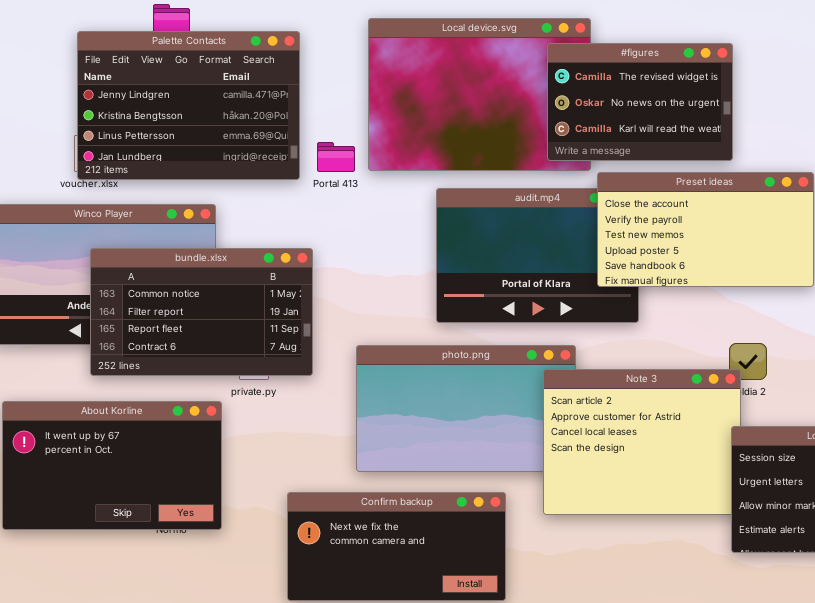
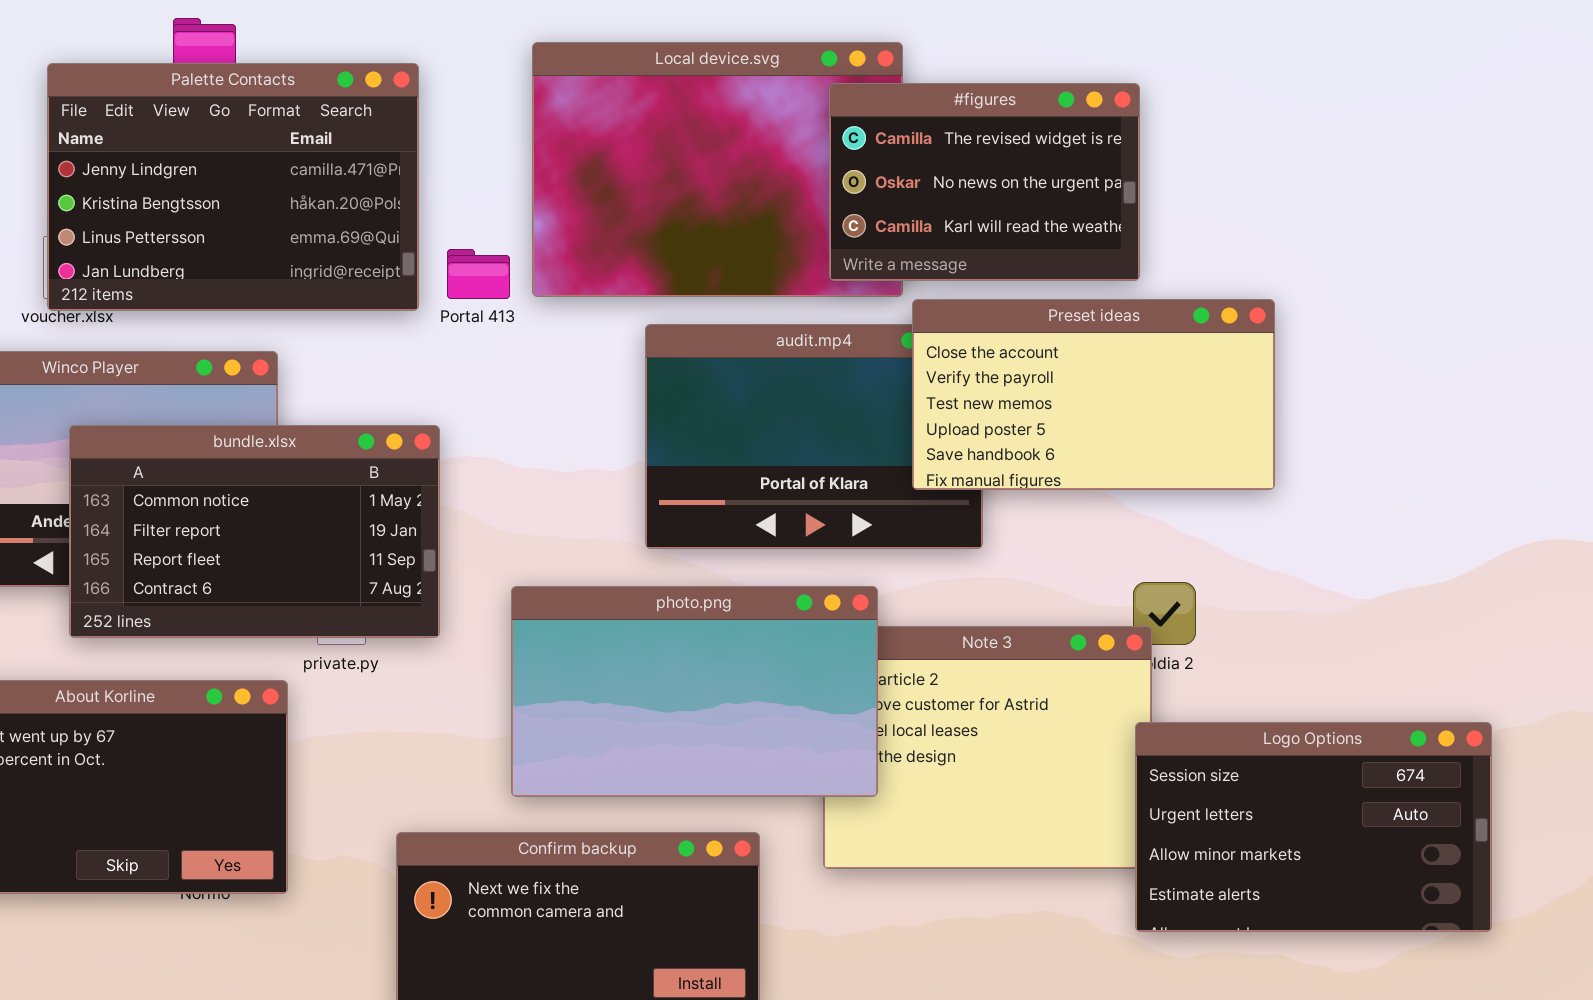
photo.png: [356,345,576,472] -> [511,586,878,797], raised

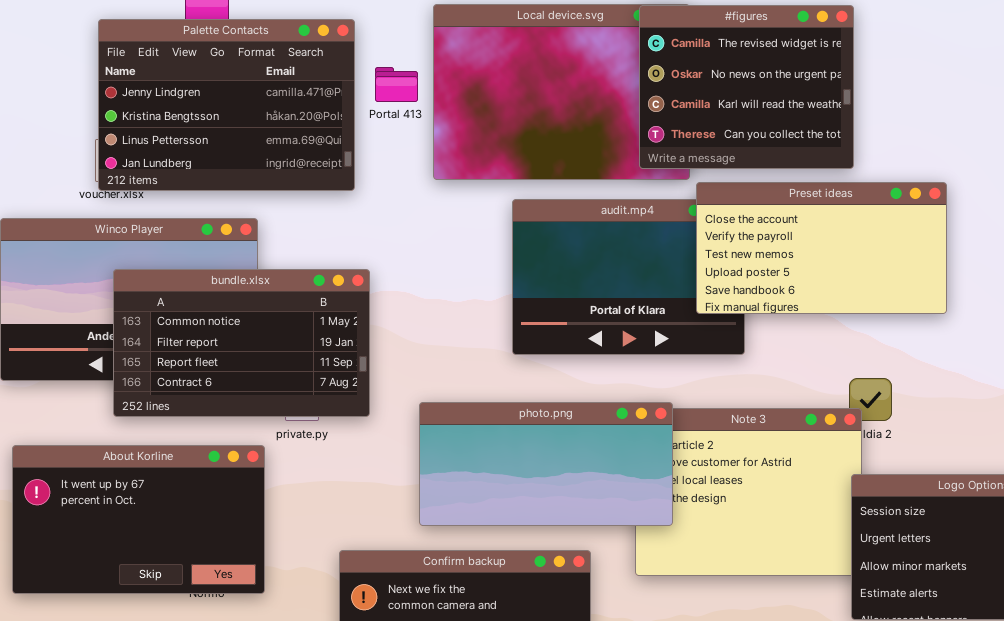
#figures: [829,83,1140,281] -> [639,5,854,169], resized
Portal 413: [447,249,510,299] -> [375,67,418,102], moved
photo.png: [511,586,878,797] -> [419,402,673,526], resized

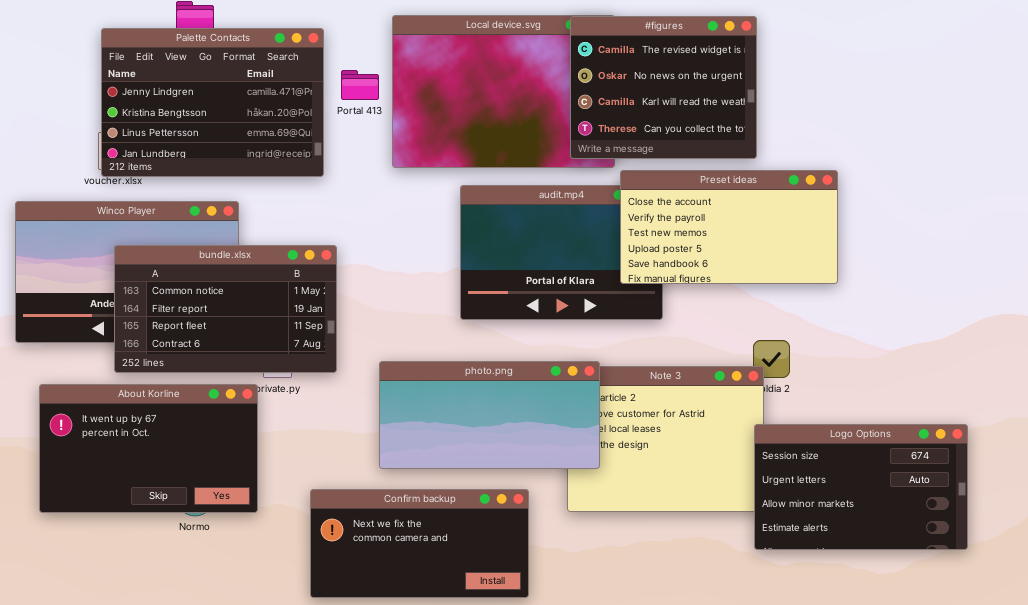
About Korline: [12,445,265,594] -> [39,384,258,513], moved

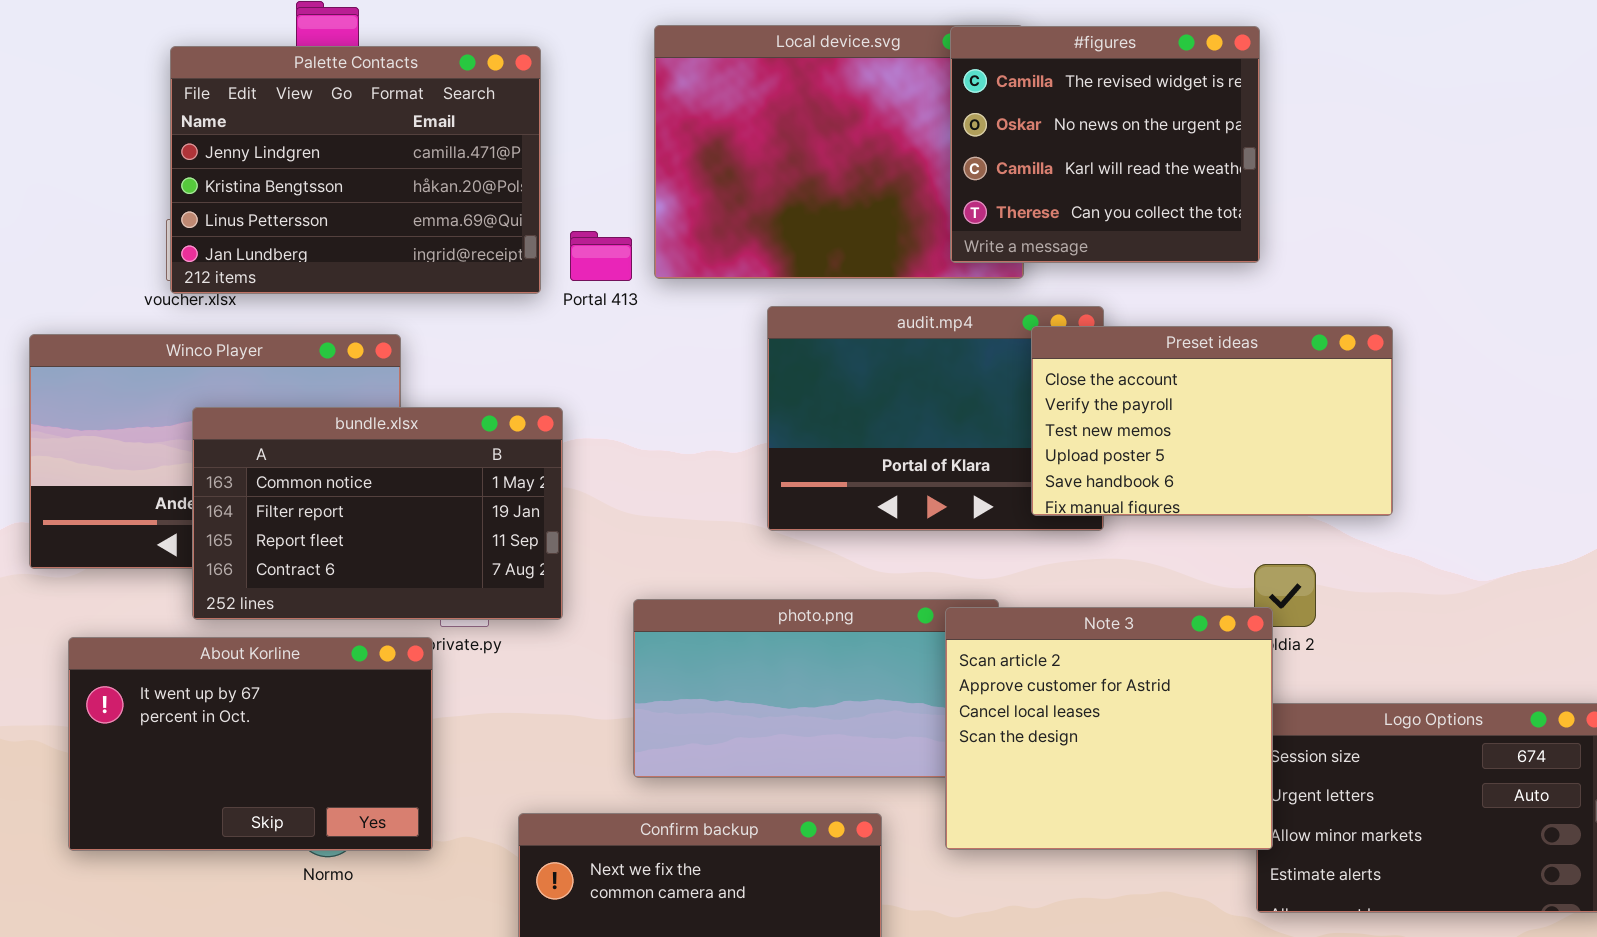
Portal 413: [341,70,379,100] -> [570,231,632,281], moved
Preset ideas: [620,170,838,284] -> [1031,326,1393,516], moved
Note 3: [567,366,764,512] -> [945,607,1273,850], raised

